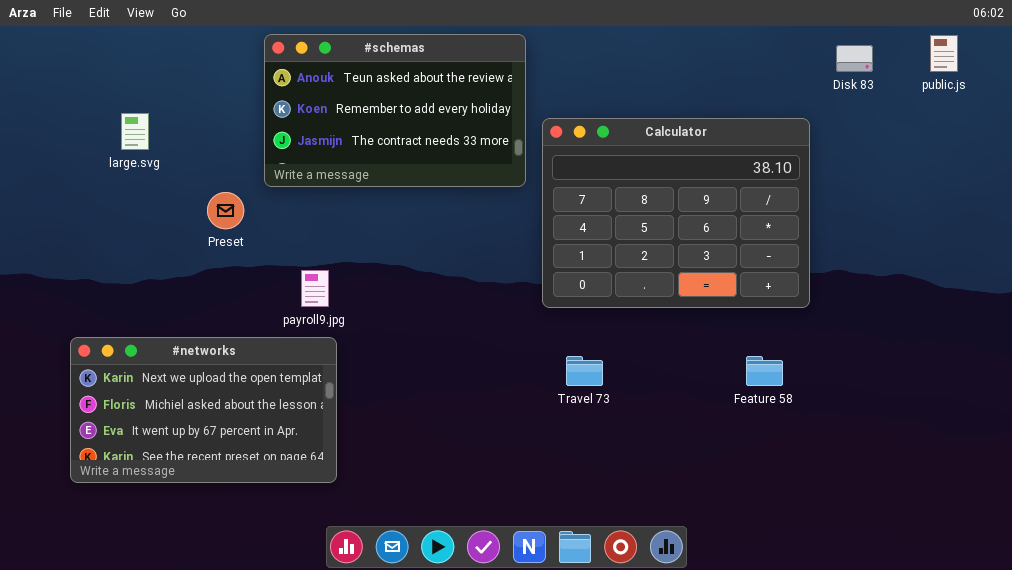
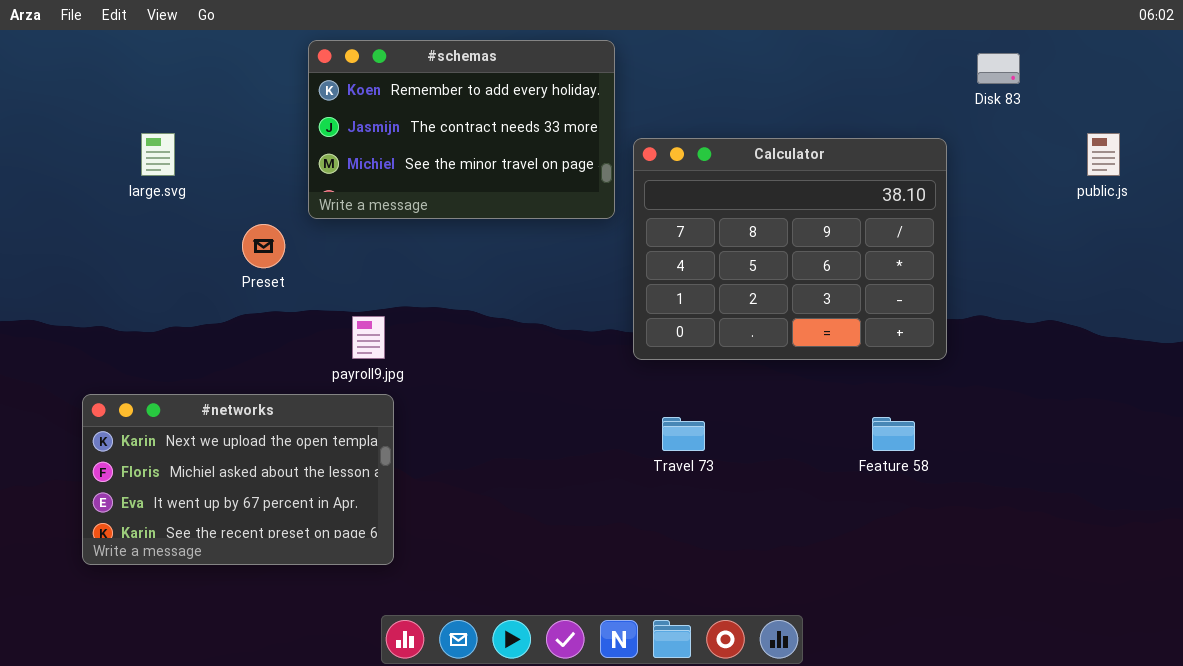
#schemas: [264,34,526,187] -> [308,40,615,219], scrolled down 1 row
public.js: [930,35,958,72] -> [1087,133,1120,176], moved

